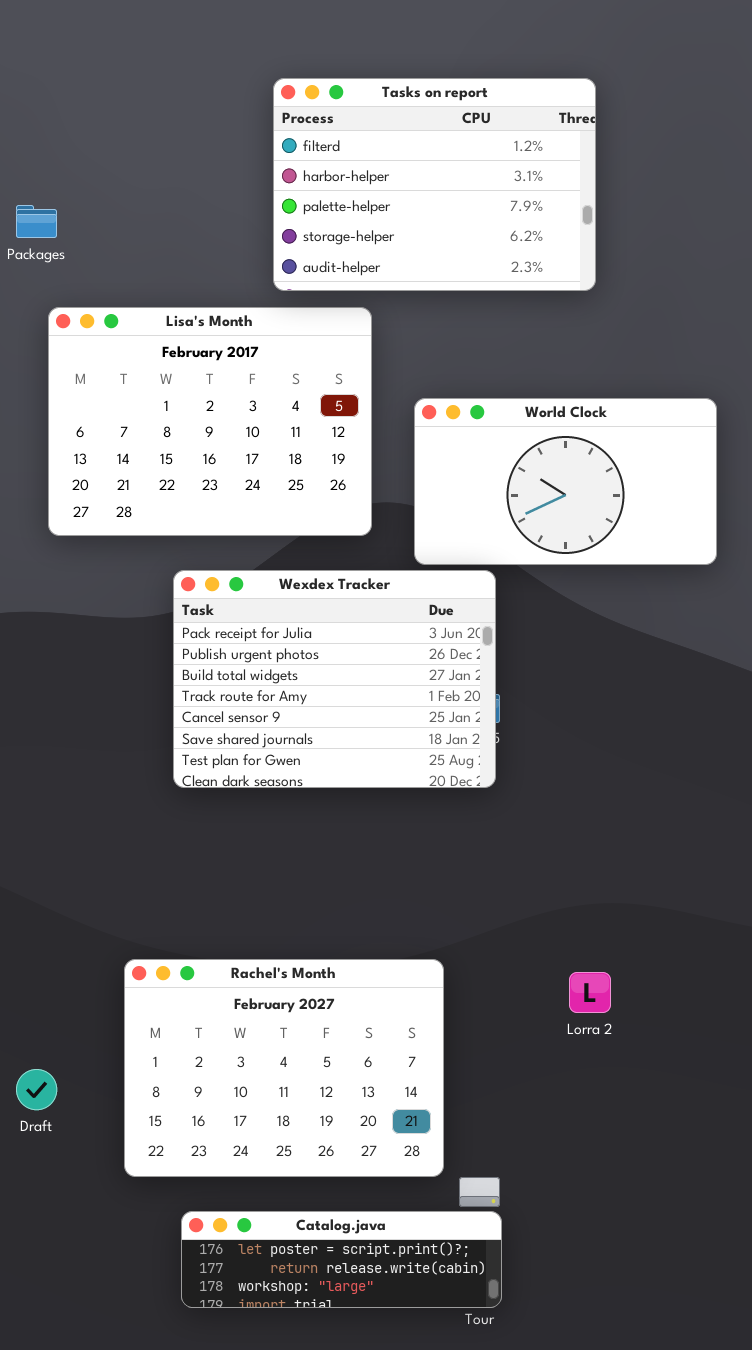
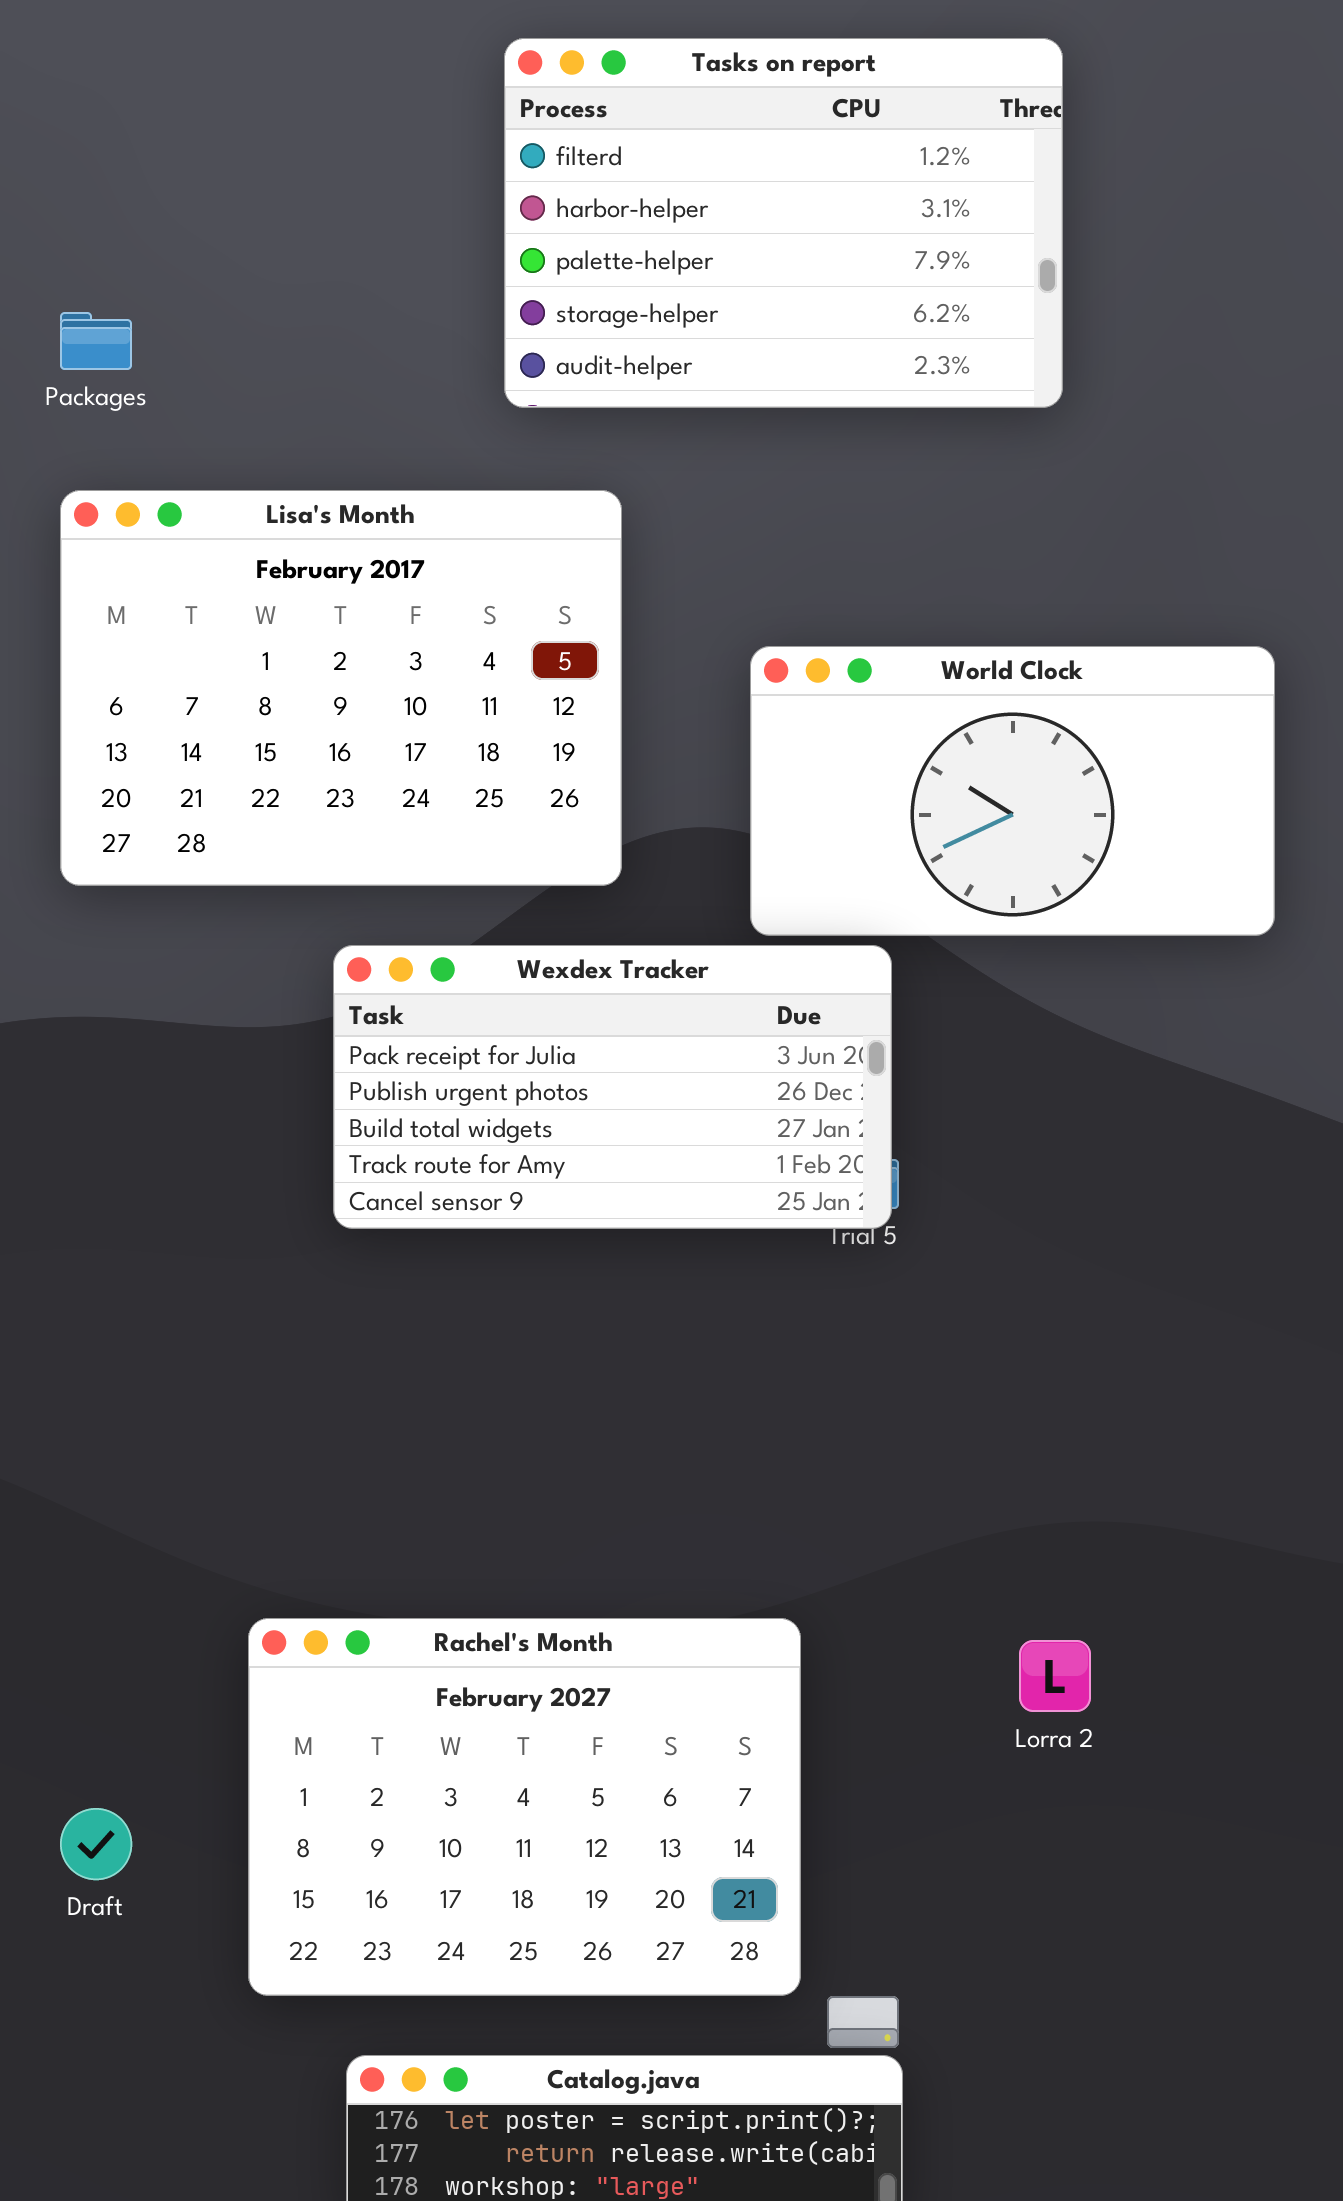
Tasks on report: [273,78,596,291] -> [504,38,1063,408], moved
Lisa's Month: [48,307,372,536] -> [60,490,622,886], moved
Wexdex Tracker: [173,570,496,788] -> [333,945,892,1229], resized

